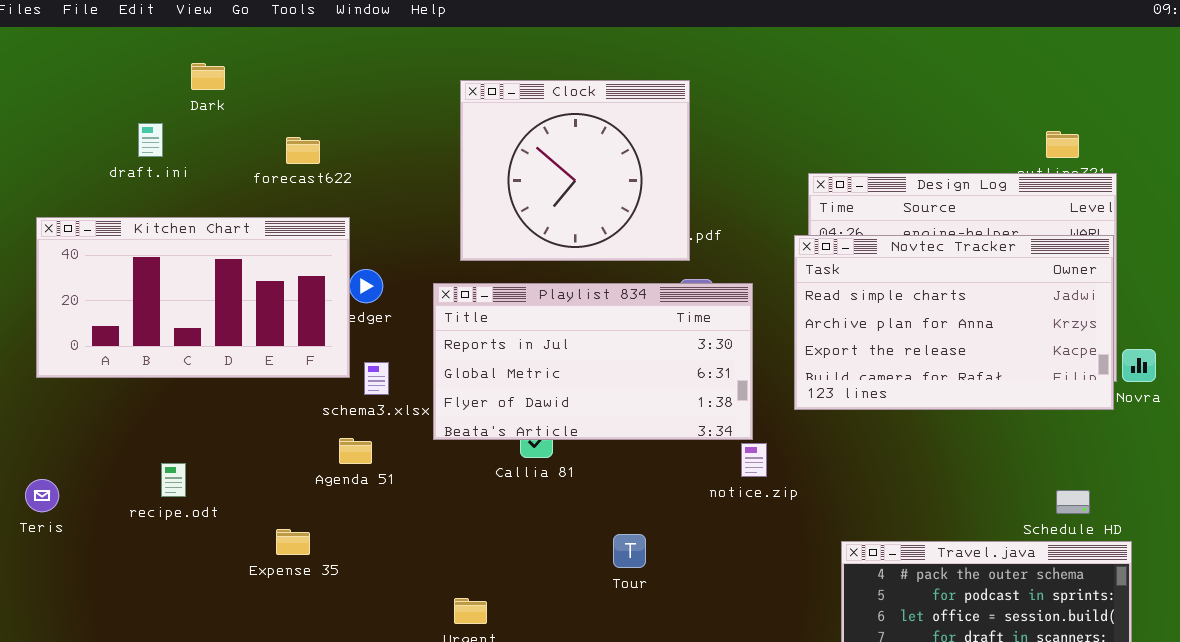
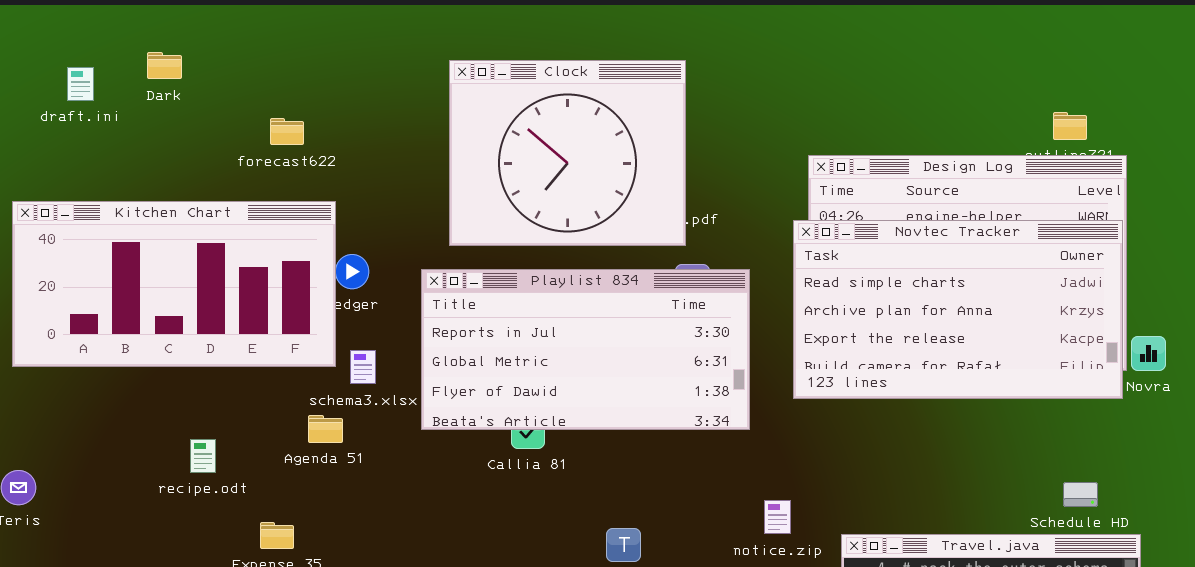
Dark: [191,63,225,90] -> [147,52,182,79], moved
draft.ini: [138,123,163,157] -> [67,67,94,101], moved
Agenda 51: [339,438,372,464] -> [308,415,343,443], moved
notice.zip: [741,443,767,477] -> [764,500,791,534], moved
recipe.odt: [161,463,186,497] -> [190,439,216,473], moved

